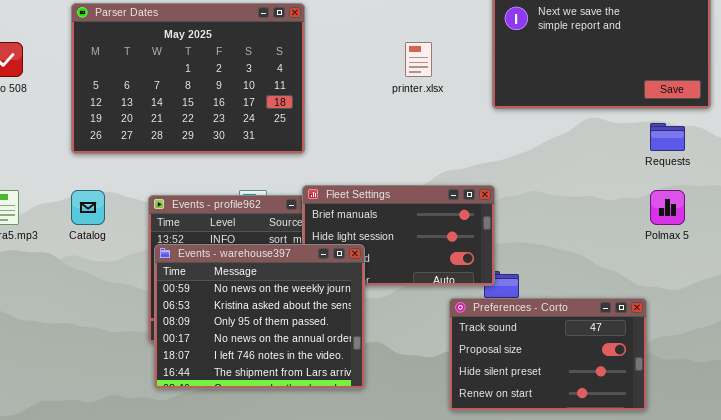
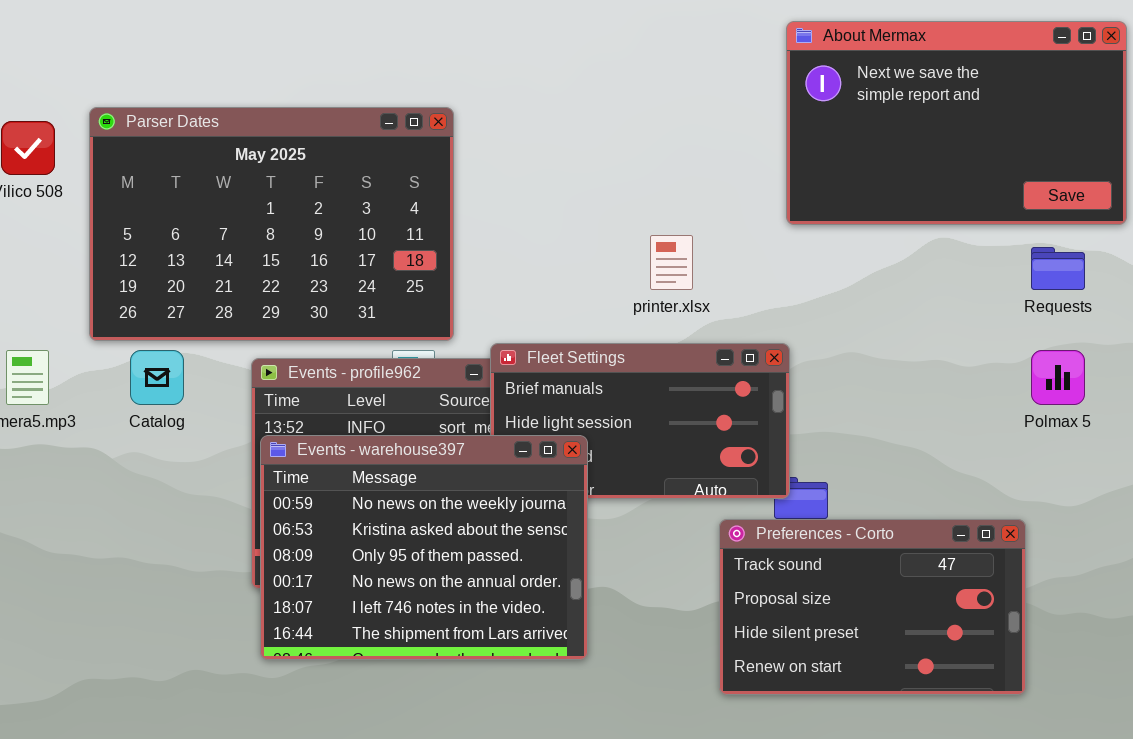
Parser Dates: [71,3,305,154] -> [89,107,454,341], moved
printer.xlsx: [405,42,432,77] -> [650,235,693,290], moved

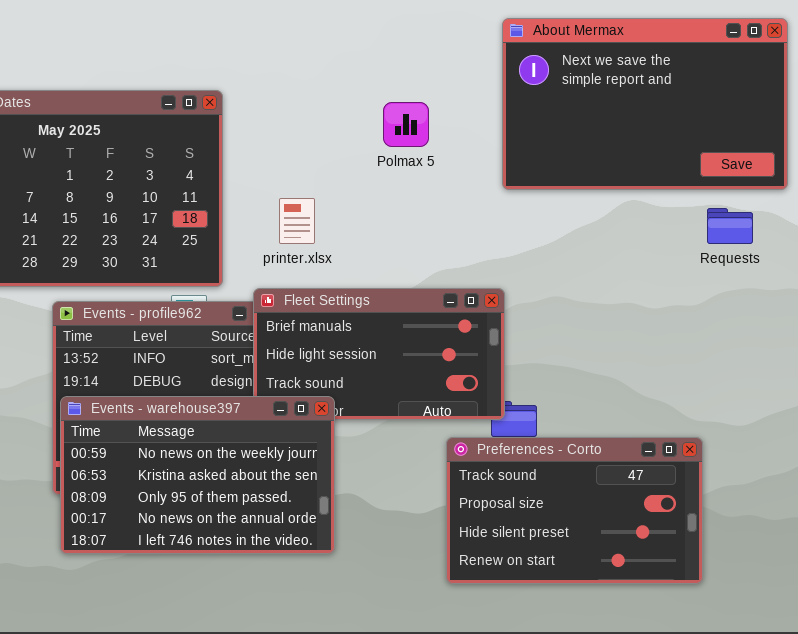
printer.xlsx: [650,235,693,290] -> [279,198,315,244], moved
Polmax 5: [1031,350,1085,405] -> [383,102,429,147], moved
Events - warehouse397: [260,435,588,660] -> [60,396,335,554], resized

